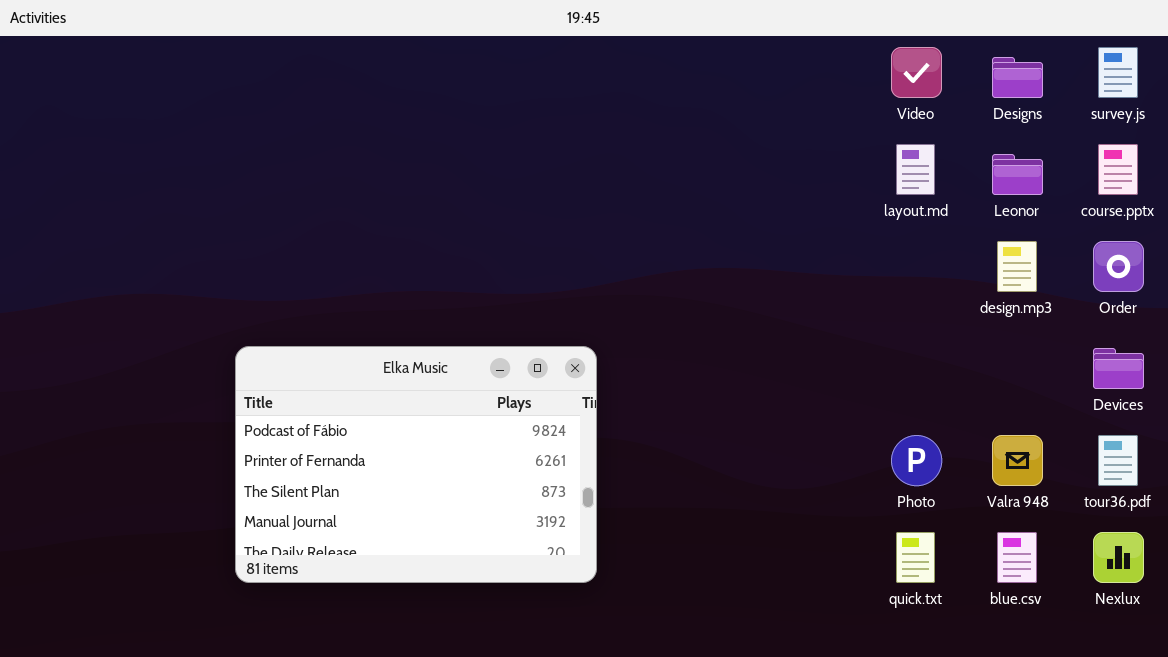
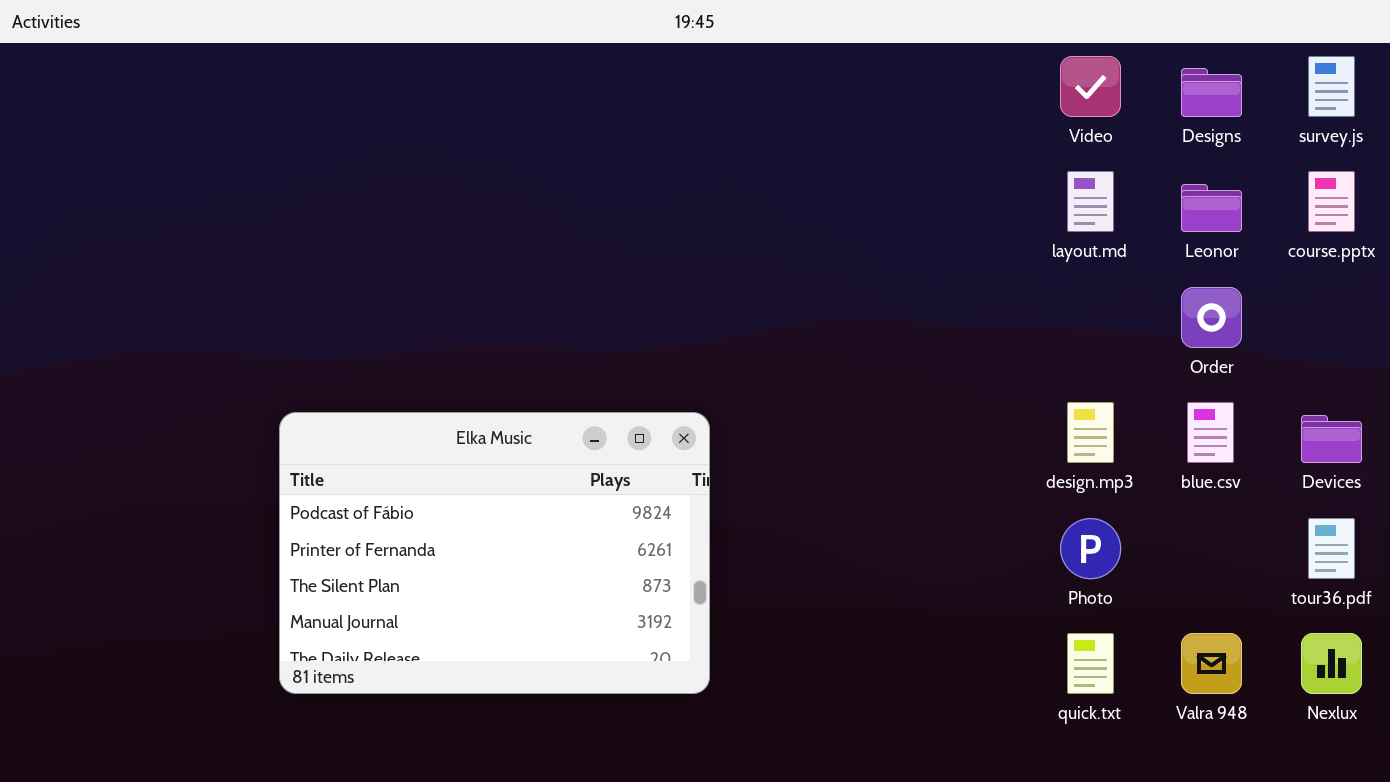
design.mp3: [997,241,1037,292] -> [1067,402,1114,463], moved
Order: [1093,241,1144,292] -> [1181,287,1242,348], moved
Valra 948: [992,435,1043,486] -> [1181,633,1242,694], moved
blue.csv: [997,532,1037,583] -> [1187,402,1234,463], moved

